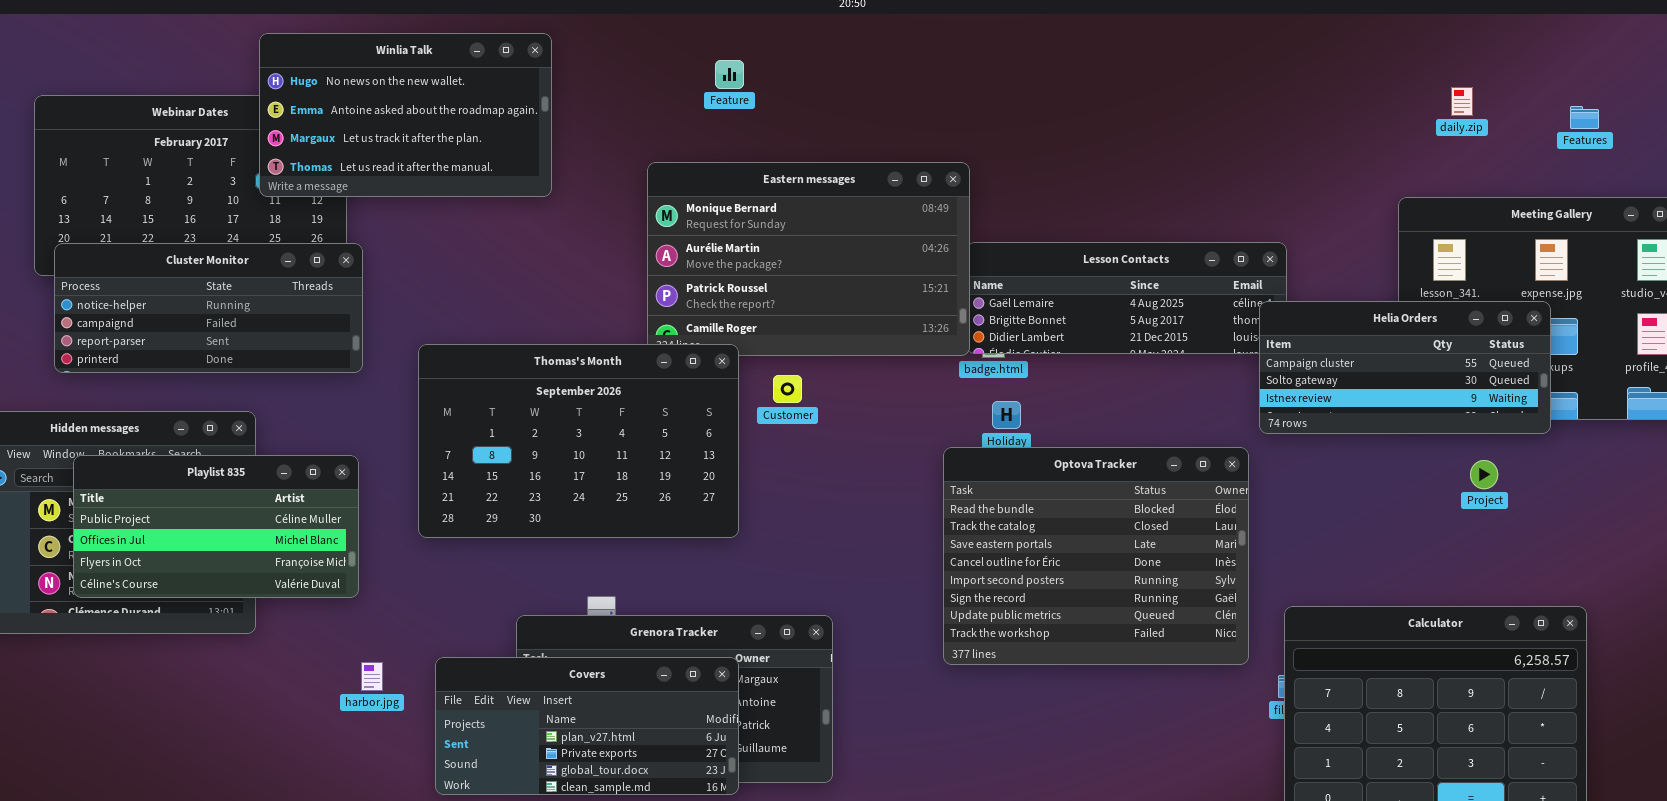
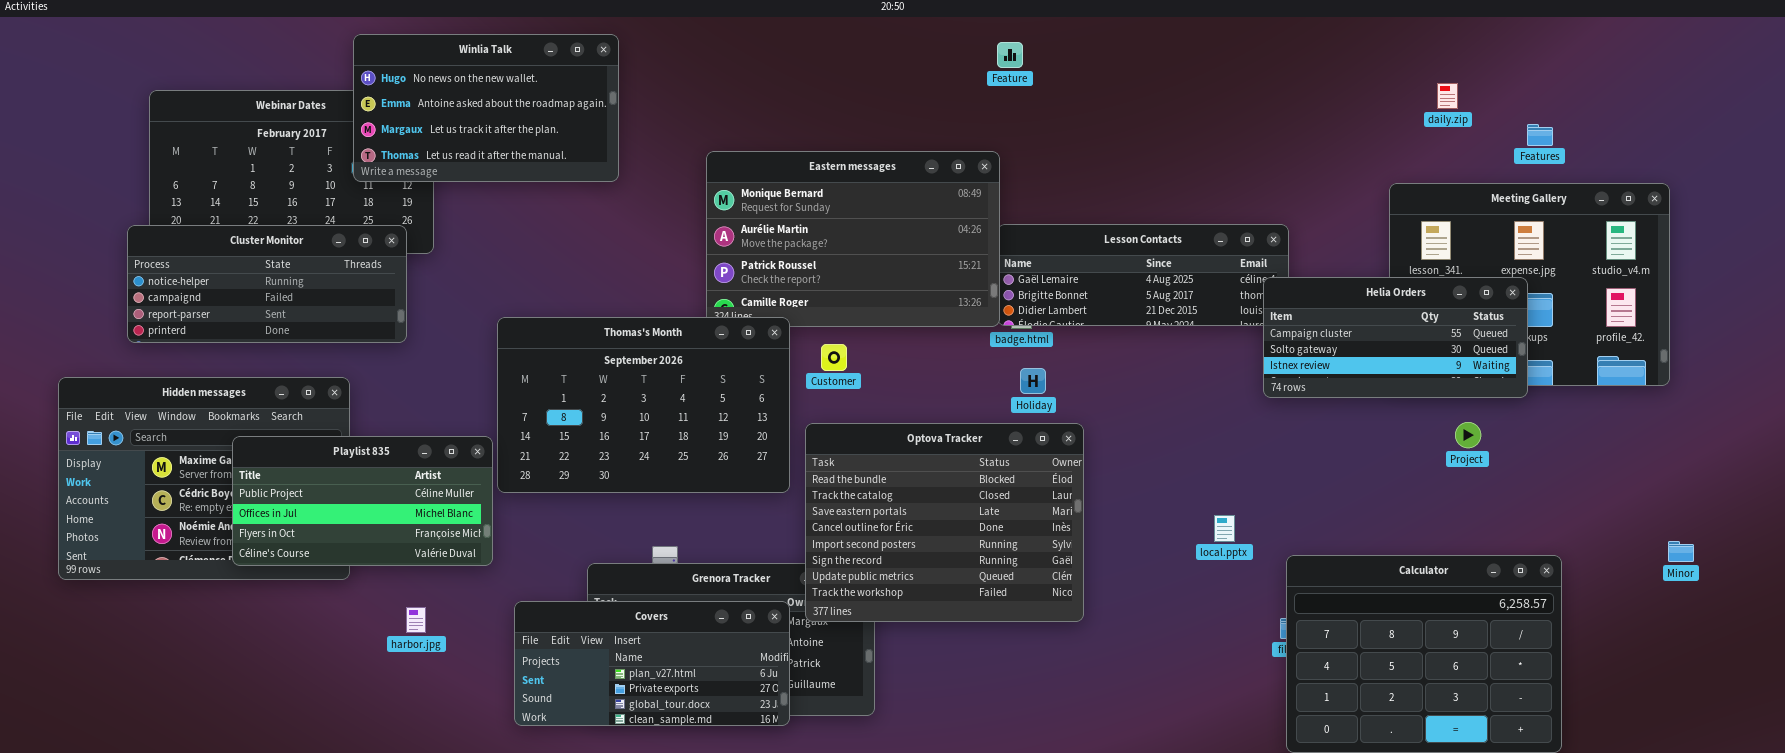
Feature: [715,60,744,89] -> [997,42,1023,68], moved
Features: [1570,106,1599,129] -> [1527,124,1553,146], moved
Cluster Monitor: [54,243,363,373] -> [127,225,407,343], moved
Optova Tracker: [943,447,1249,665] -> [805,423,1084,622], moved
Playlist 835: [73,455,359,598] -> [232,436,493,566], moved
harbor.jpg: [361,662,383,691] -> [406,607,426,633], moved

